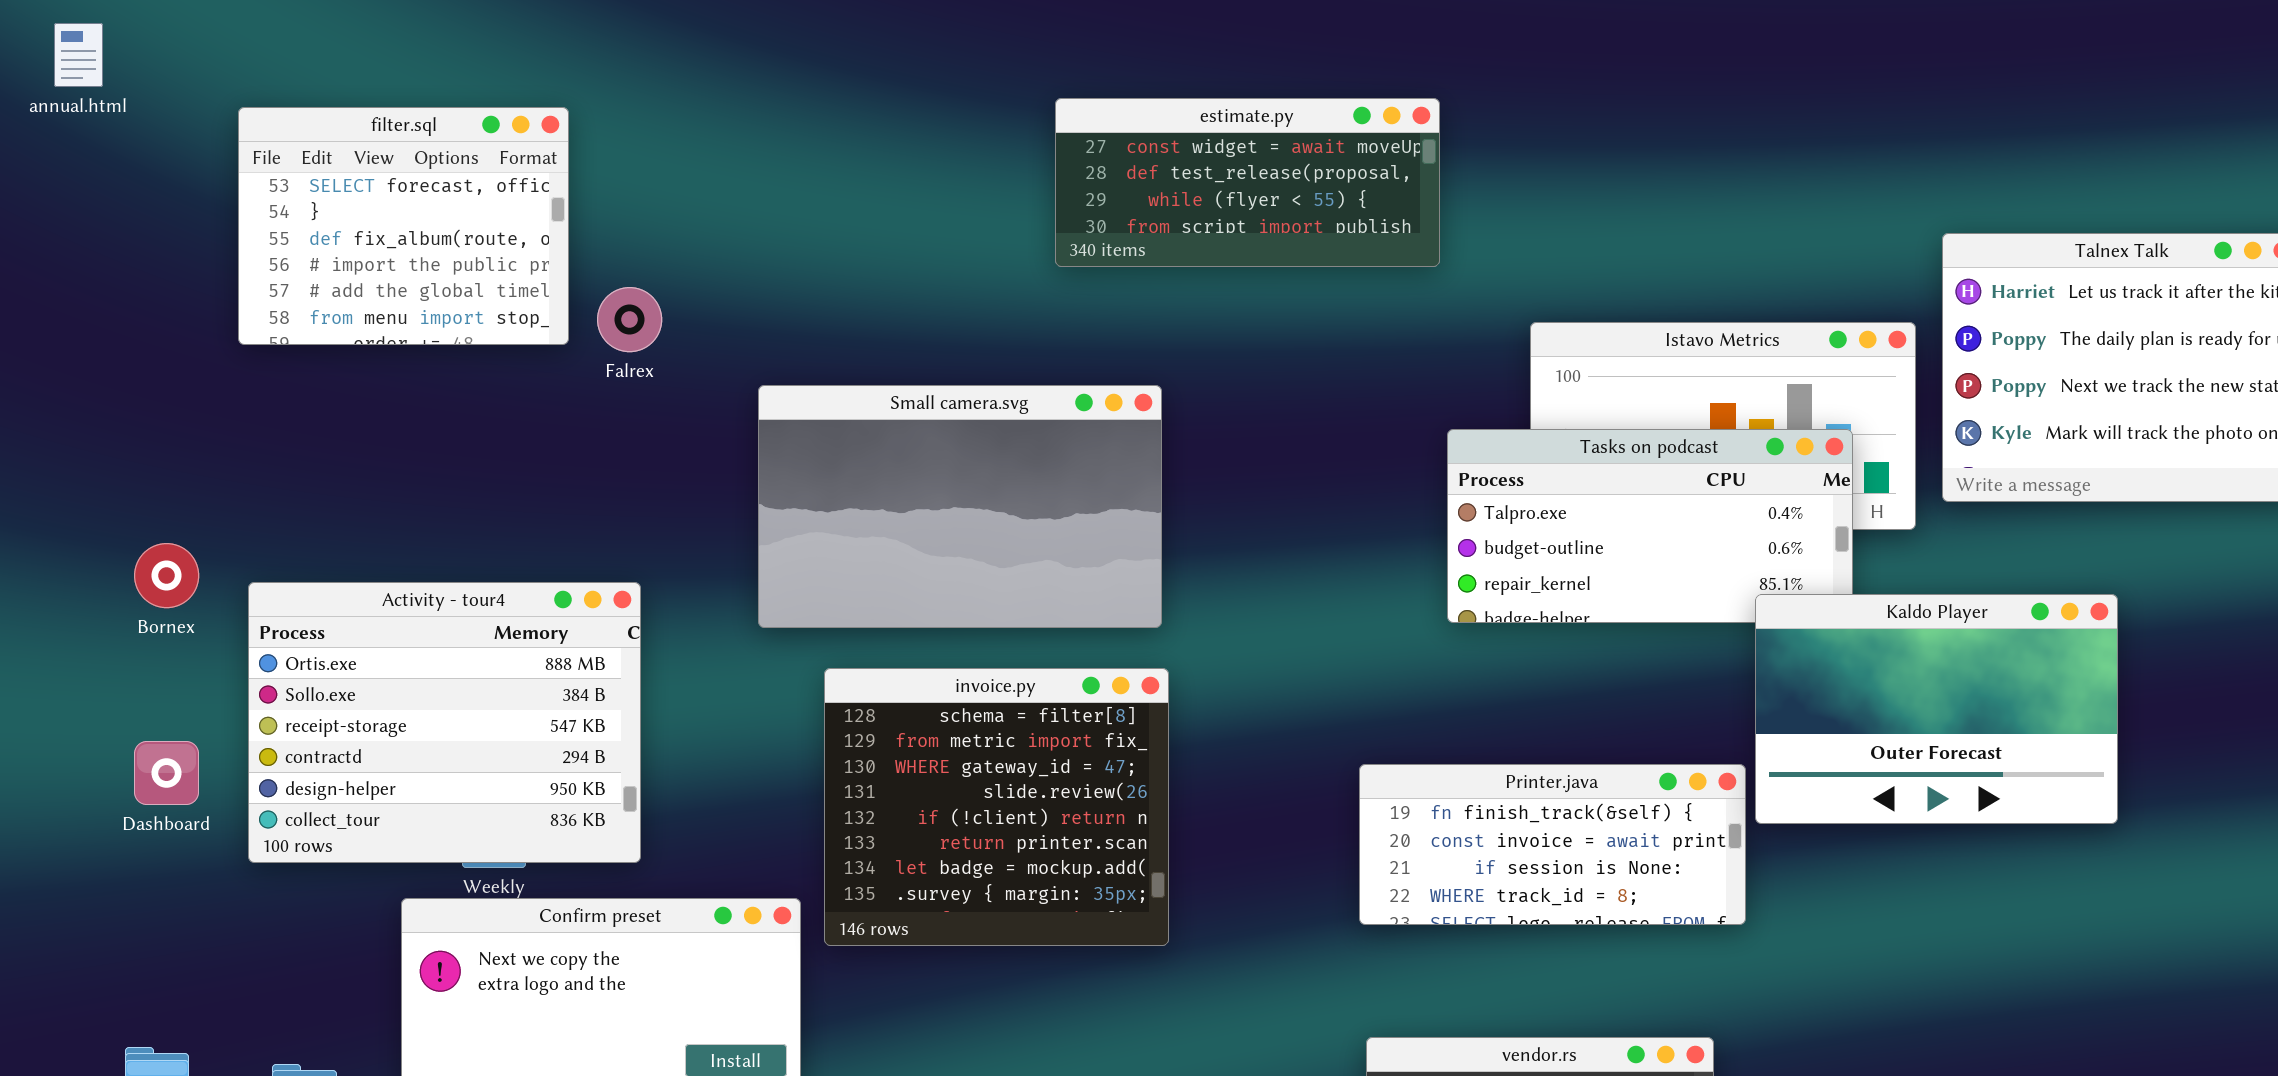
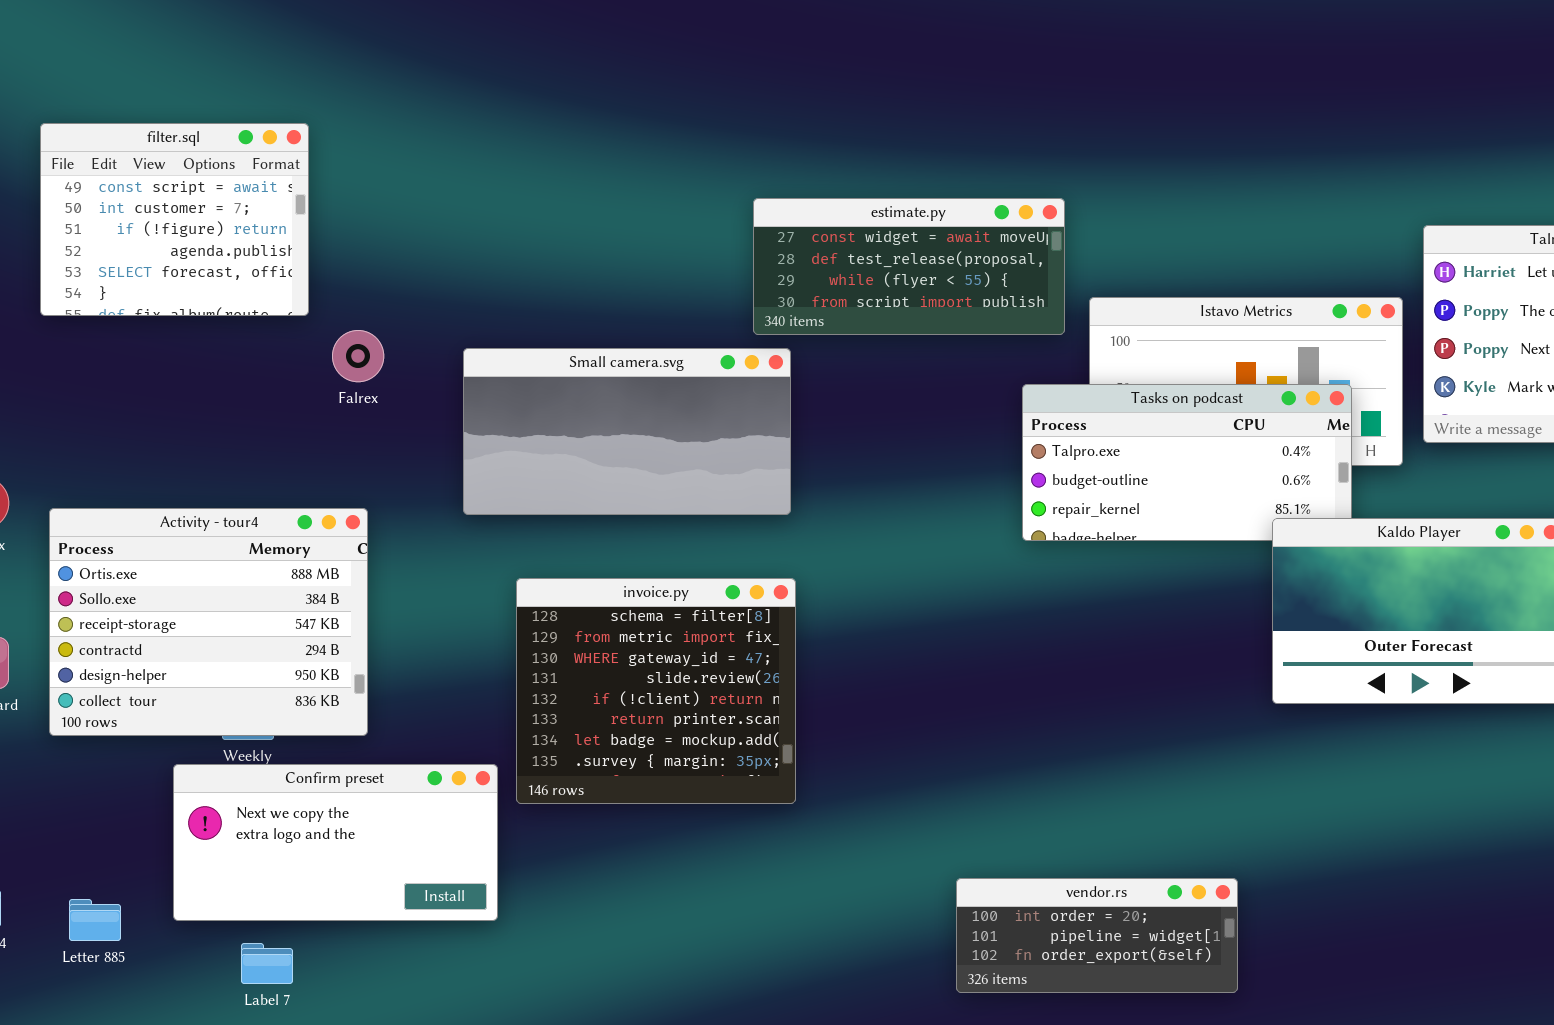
estimate.py: [1055,98,1440,267] -> [753,198,1065,335], moved
filter.sql: [238,107,569,345] -> [40,123,309,316], scrolled up 4 rows
Falrex: [597,287,662,352] -> [332,330,384,382], moved
Small camera.svg: [758,385,1162,628] -> [463,348,791,515], resized
Printer.java: [1359,764,1746,925] -> none, closed

